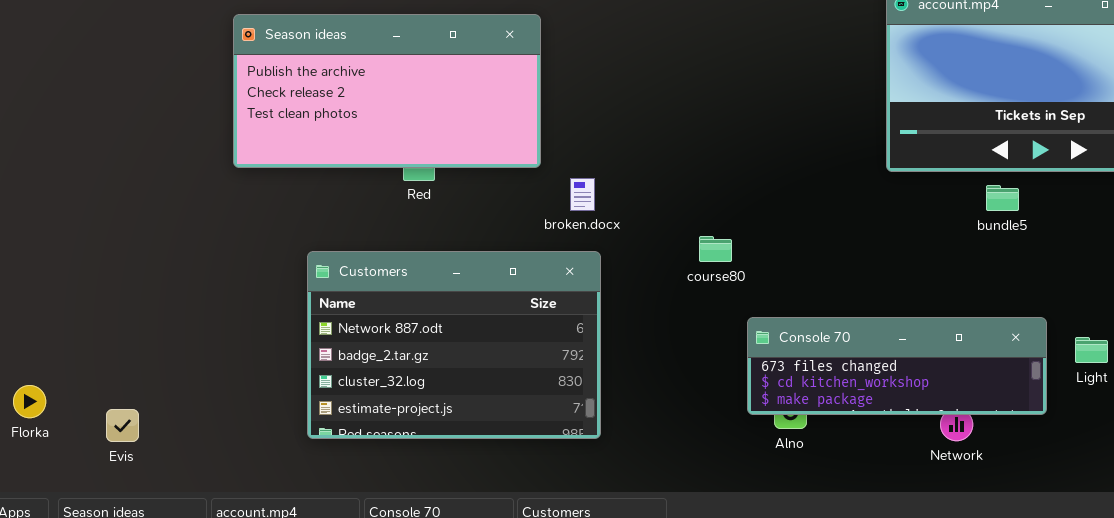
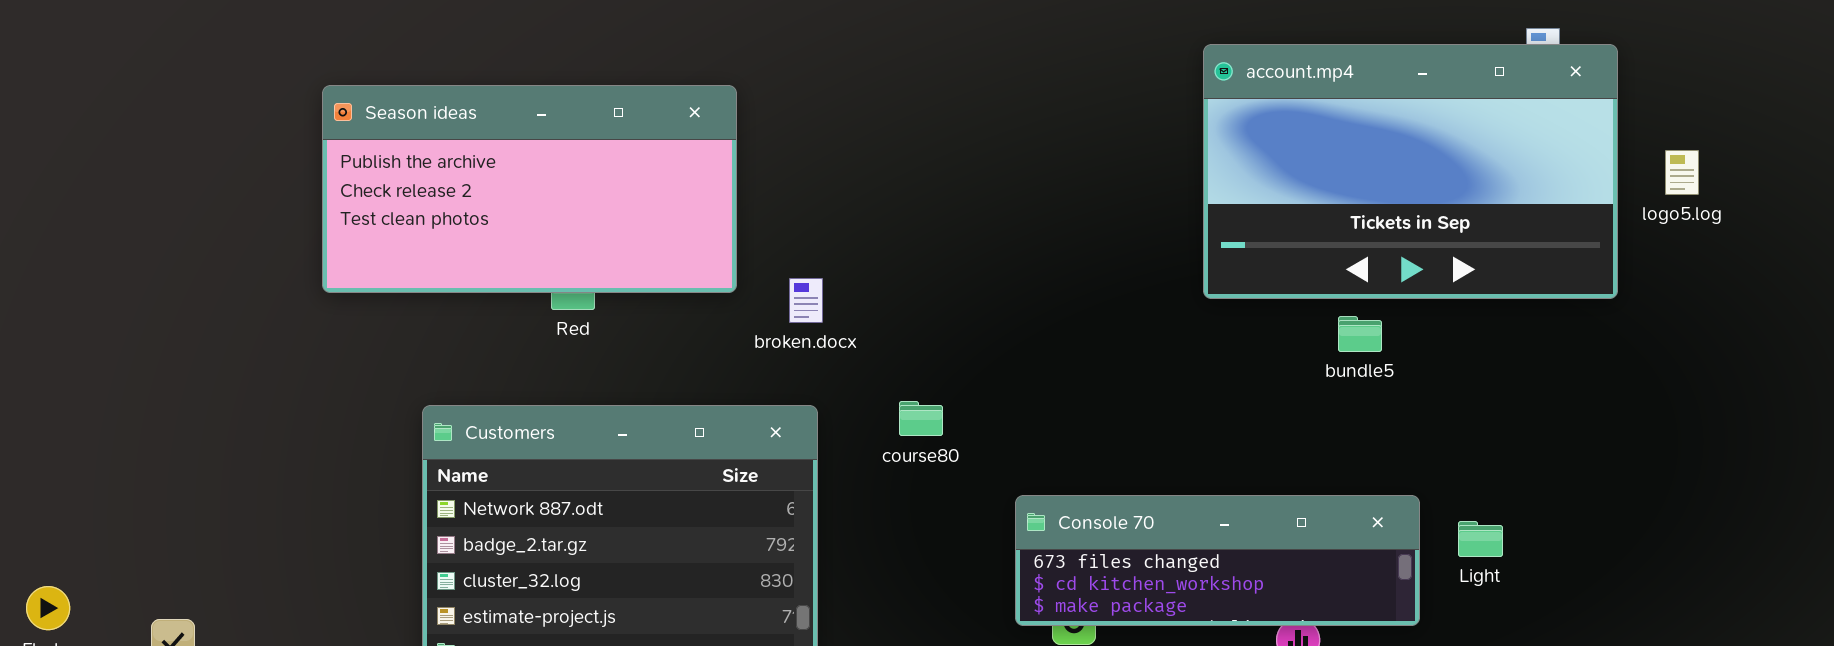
broken.docx: [570,178,595,211] -> [789,278,823,323], moved
course80: [699,236,732,262] -> [899,401,943,436], moved

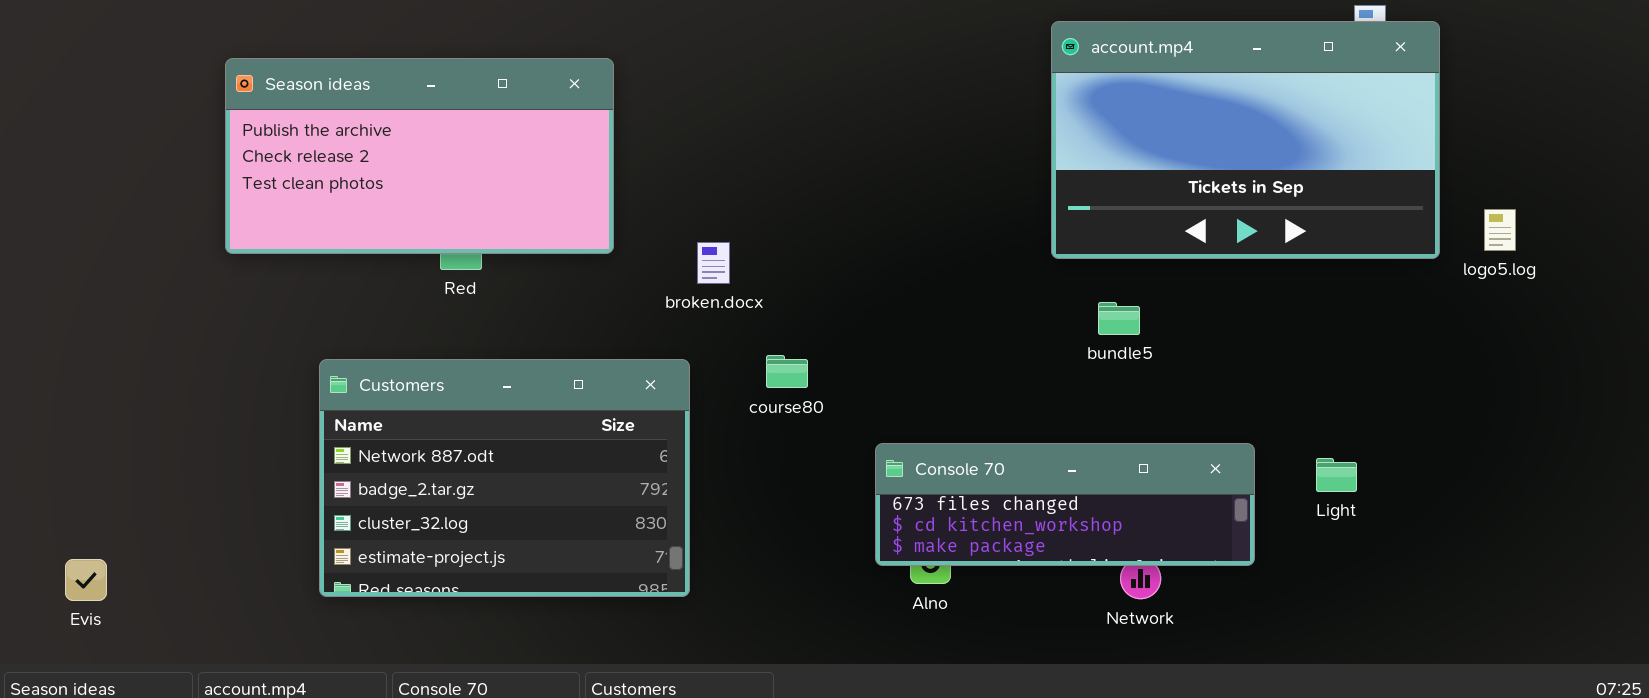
logo5.log: [1665,150,1699,195] -> [1484,209,1516,251], moved
broken.docx: [789,278,823,323] -> [697,242,730,284], moved
bundle5: [1338,316,1382,352] -> [1098,302,1140,335], moved
Light: [1458,521,1503,557] -> [1316,458,1357,492], moved

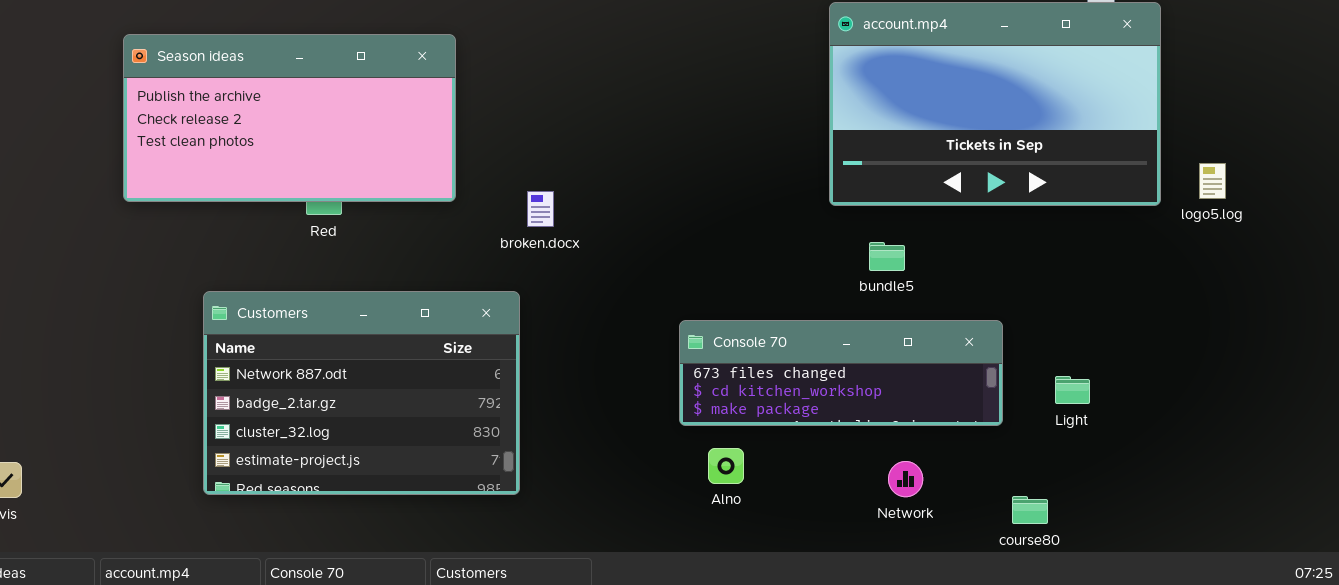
course80: [766,355,808,388] -> [1012,496,1048,524], moved
Console 70: [875,443,1255,566] -> [679,320,1003,426], moved

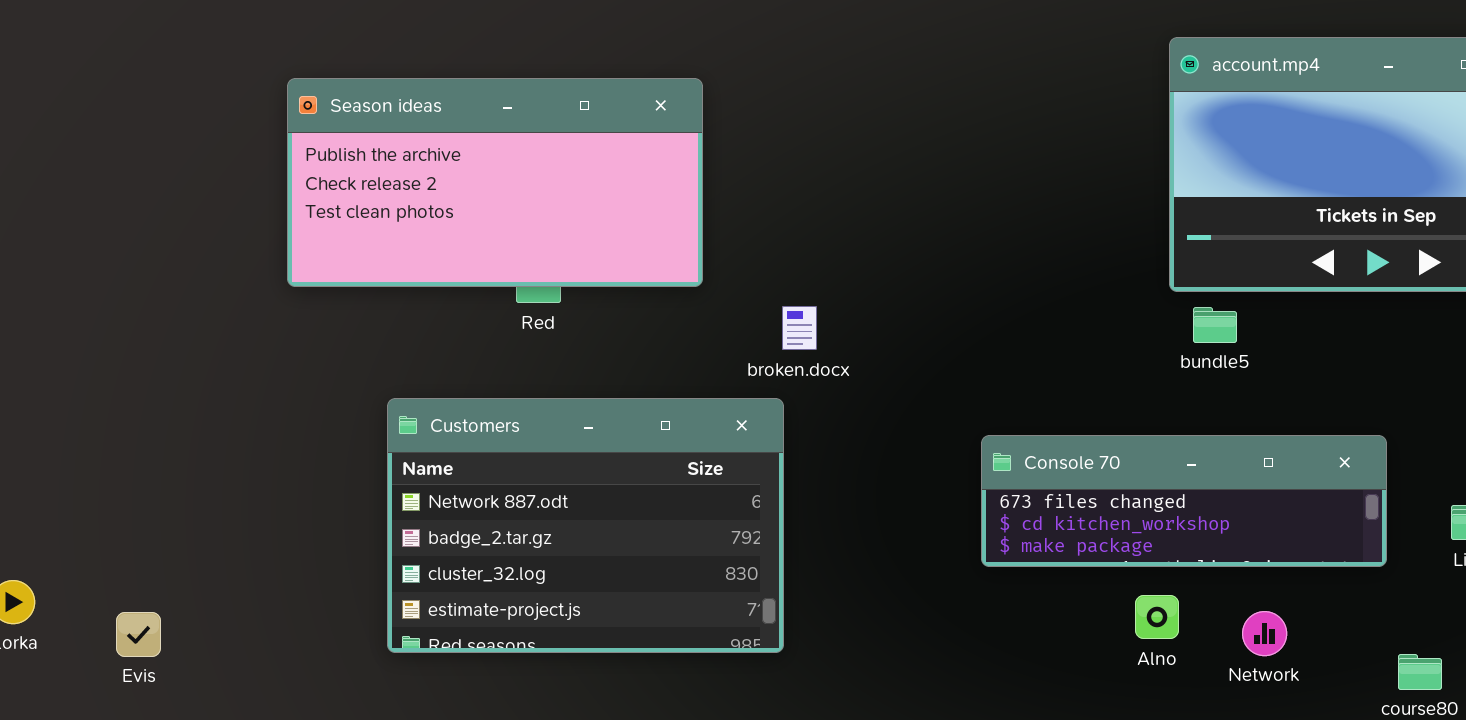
broken.docx: [527,191,554,227] -> [782,306,817,350], moved
bundle5: [869,242,905,271] -> [1193,307,1237,343], moved
Alno: [708,448,744,484] -> [1135,595,1179,639], moved

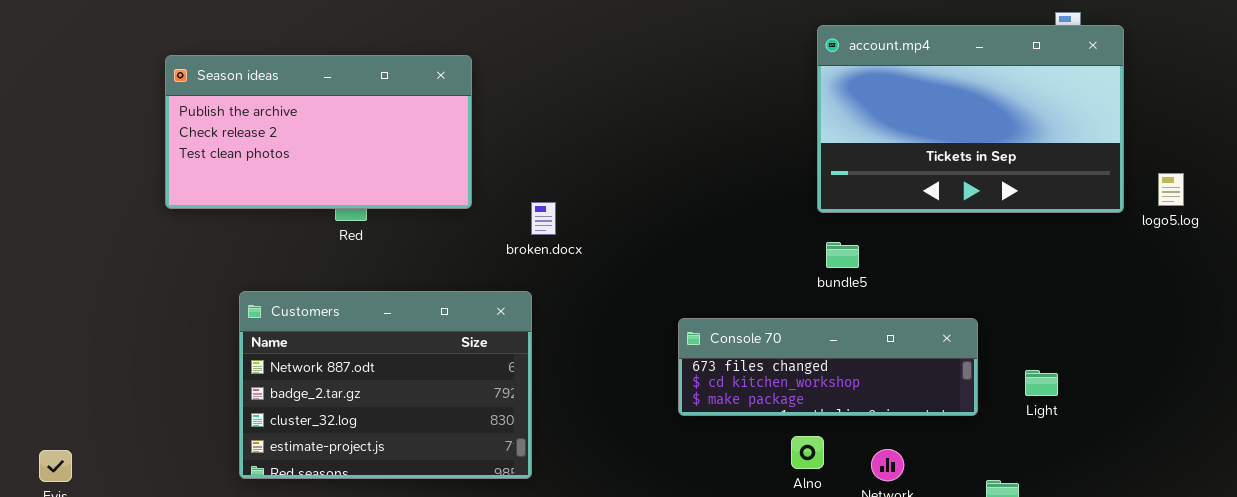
broken.docx: [782,306,817,350] -> [531,202,556,235], moved
bundle5: [1193,307,1237,343] -> [826,242,859,268], moved

